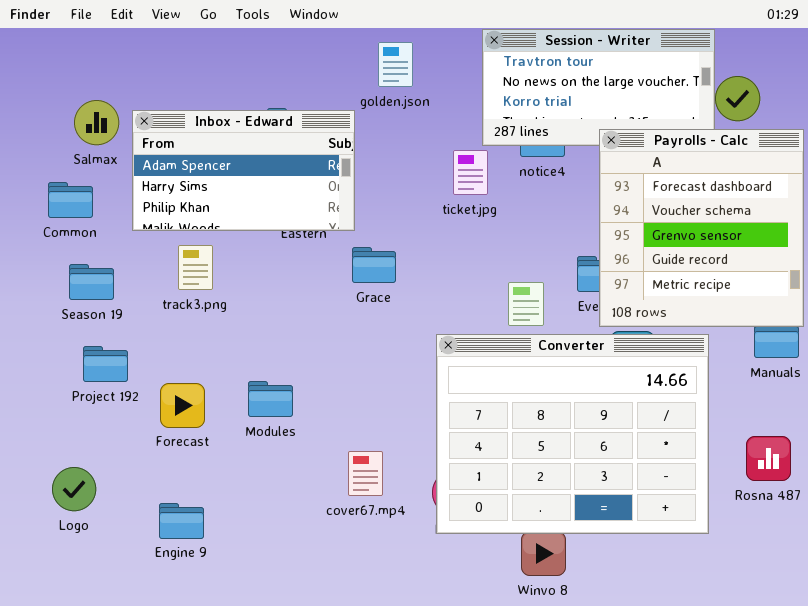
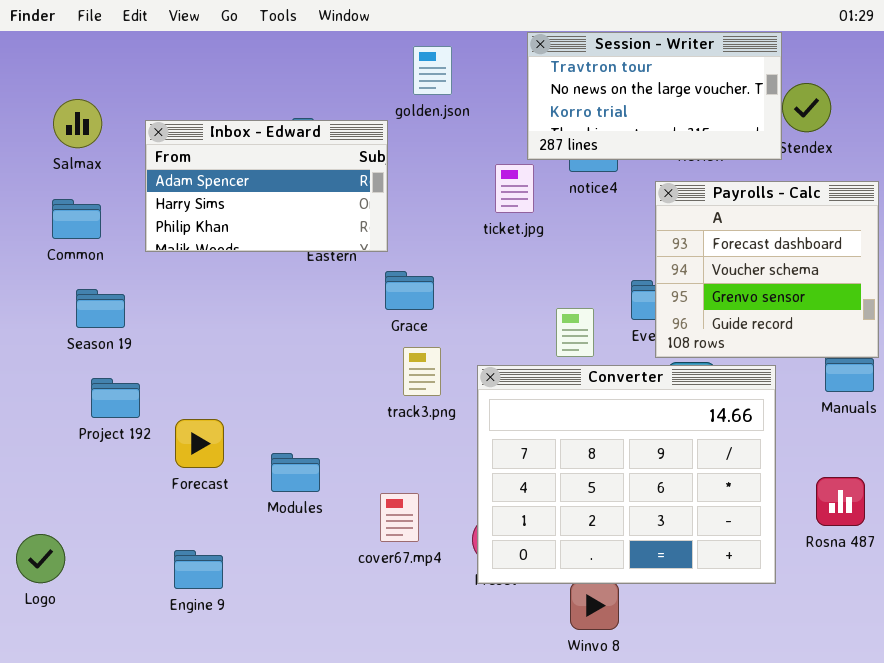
Salmax: [74,100,119,145] -> [53,99,102,148], moved
Payrolls - Calc: [599,129,804,327] -> [655,181,879,358], resized
track3.png: [178,245,213,290] -> [403,347,441,396], moved
Modules: [248,381,293,417] -> [271,453,320,492], moved
Logo: [52,467,96,511] -> [16,534,65,583], moved

